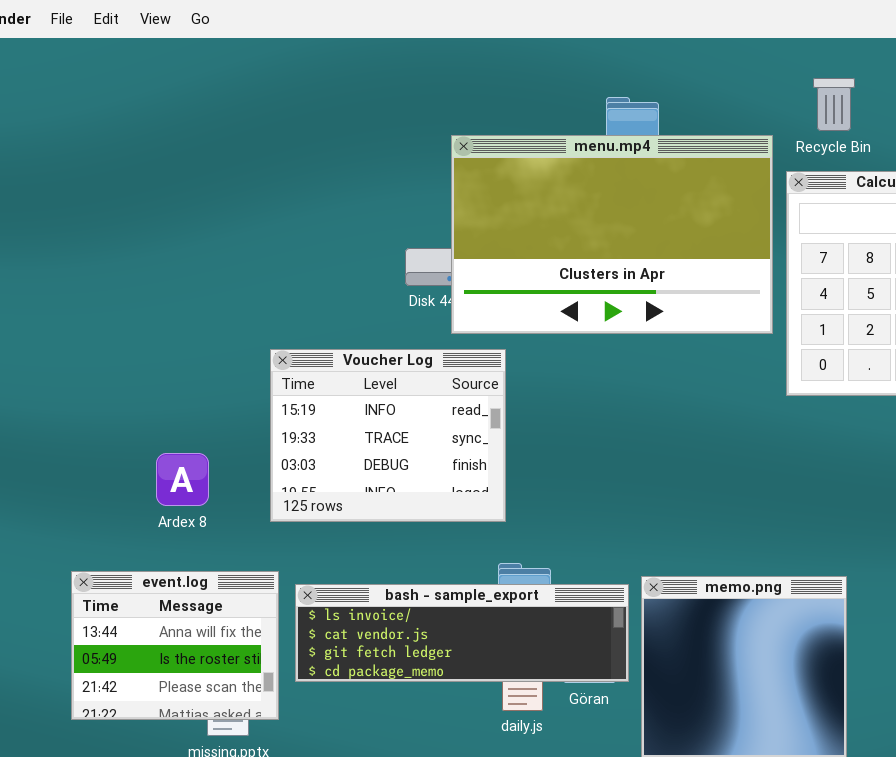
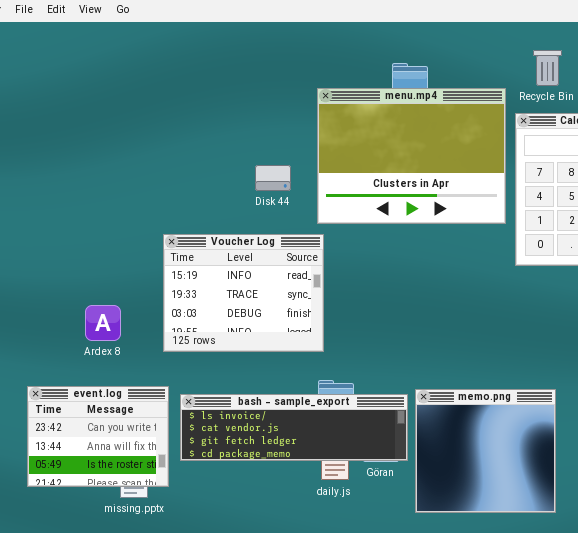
menu.mp4: [451,135,773,334] -> [317,88,506,224], resized
event.log: [71,571,279,720] -> [27,386,169,487], scrolled up 1 row

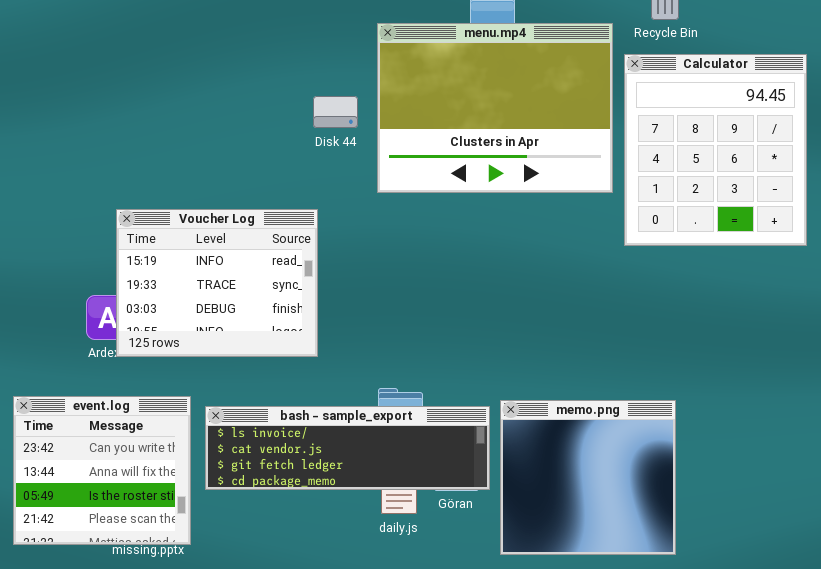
Disk 44: [255,165,291,191] -> [313,96,358,128], moved
Voucher Log: [163,234,324,352] -> [116,209,318,357], moved
event.log: [27,386,169,487] -> [13,396,191,545], resized

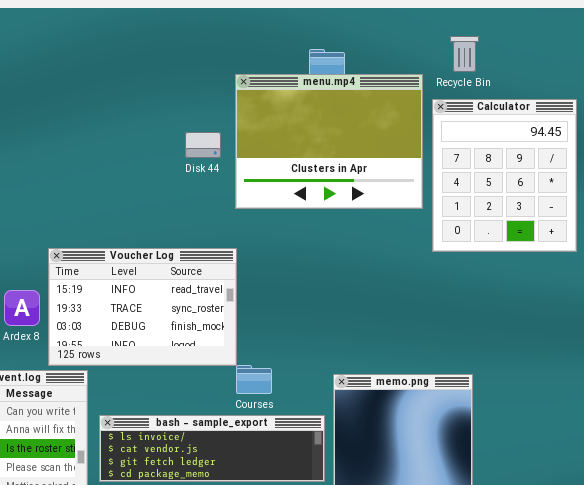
Voucher Log: [116,209,318,357] -> [48,248,237,366], moved, resized
bash - sample_export: [205,406,490,490] -> [99,415,325,482], moved

